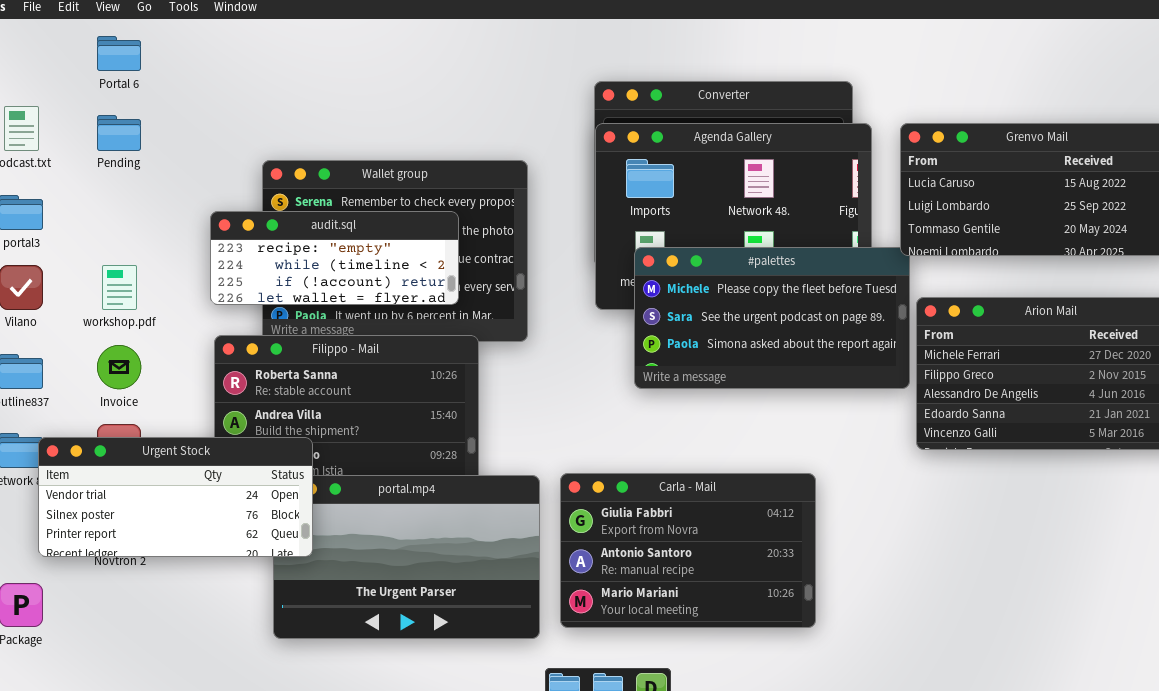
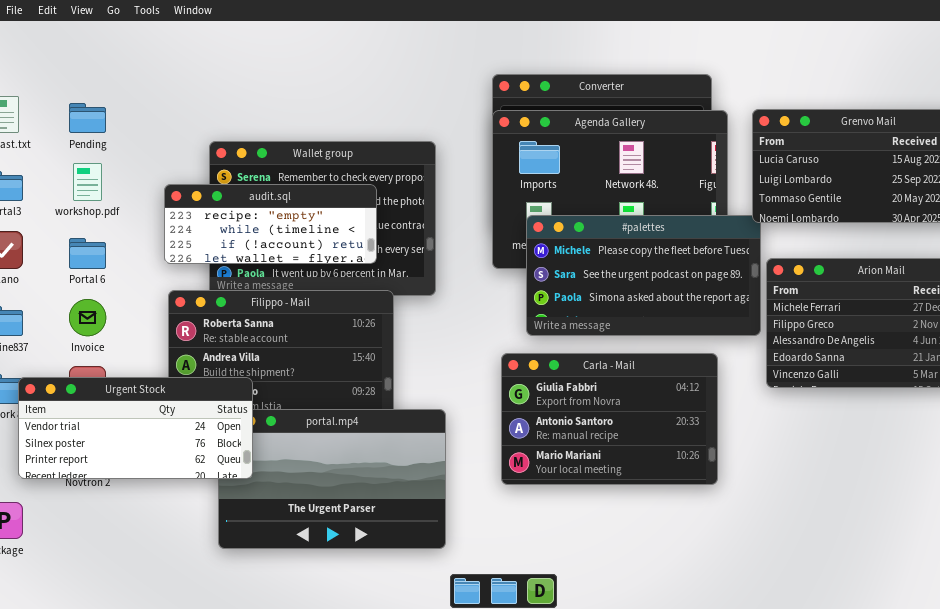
Portal 6: [97,36,141,71] -> [69,238,106,269], moved
workshop.pdf: [102,265,137,310] -> [73,163,102,201], moved
Carla - Mail: [560,473,816,628] -> [501,353,718,485], moved

